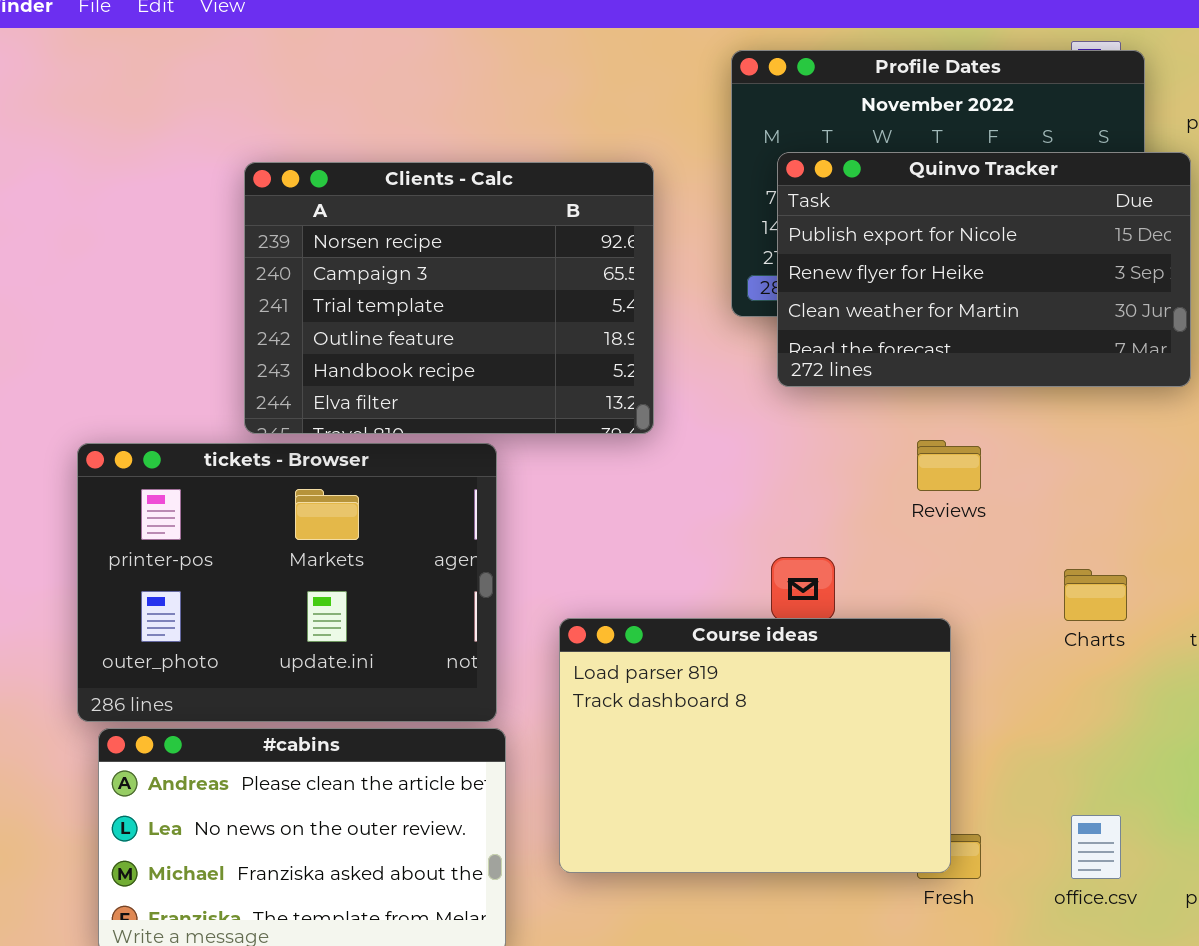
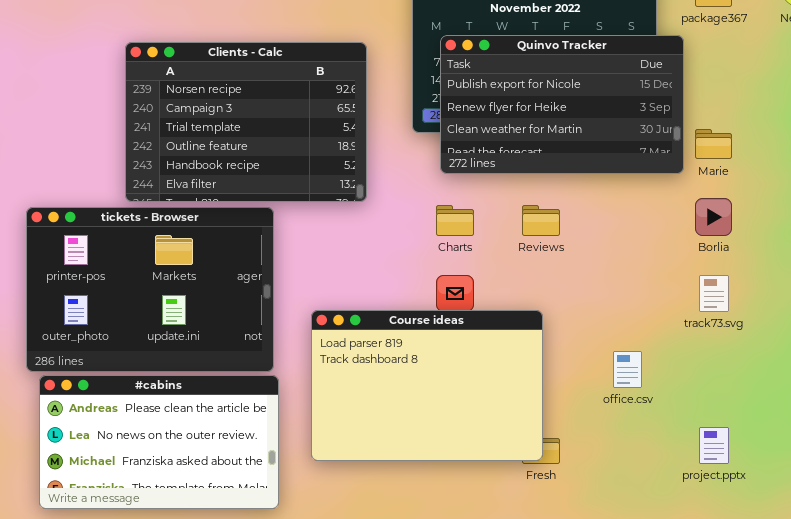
Charts: [1064,569,1127,621] -> [436,205,474,236], moved
office.csv: [1071,815,1121,879] -> [613,351,642,388], moved

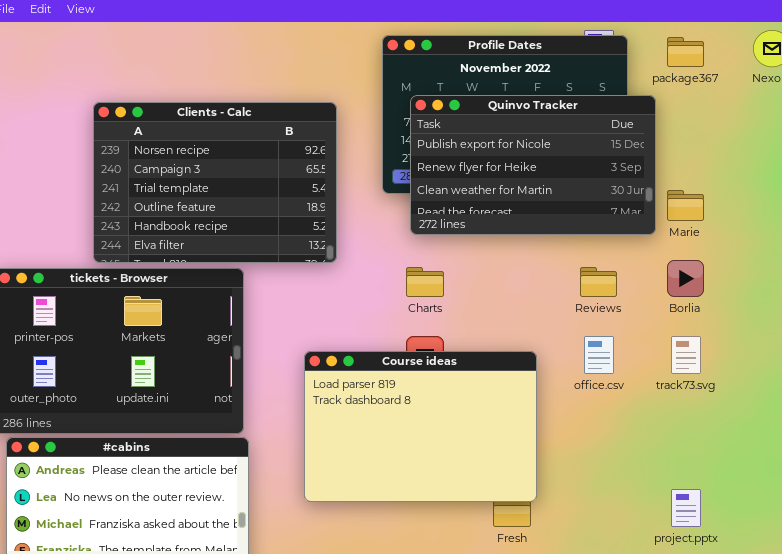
Reviews: [522,205,560,236] -> [580,267,617,297], moved
Course ideas: [311,310,543,461] -> [304,351,537,502], moved
office.csv: [613,351,642,388] -> [584,336,614,374], moved

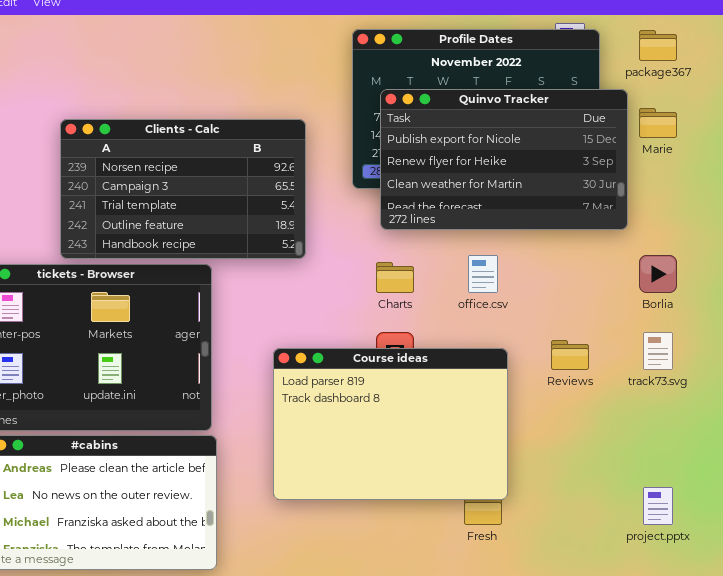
Clients - Calc: [93,102,337,263] -> [60,119,306,259], resized
Marie: [667,190,704,221] -> [639,108,677,138], moved
Reviews: [580,267,617,297] -> [551,340,589,370], moved
office.csv: [584,336,614,374] -> [468,255,498,293], moved

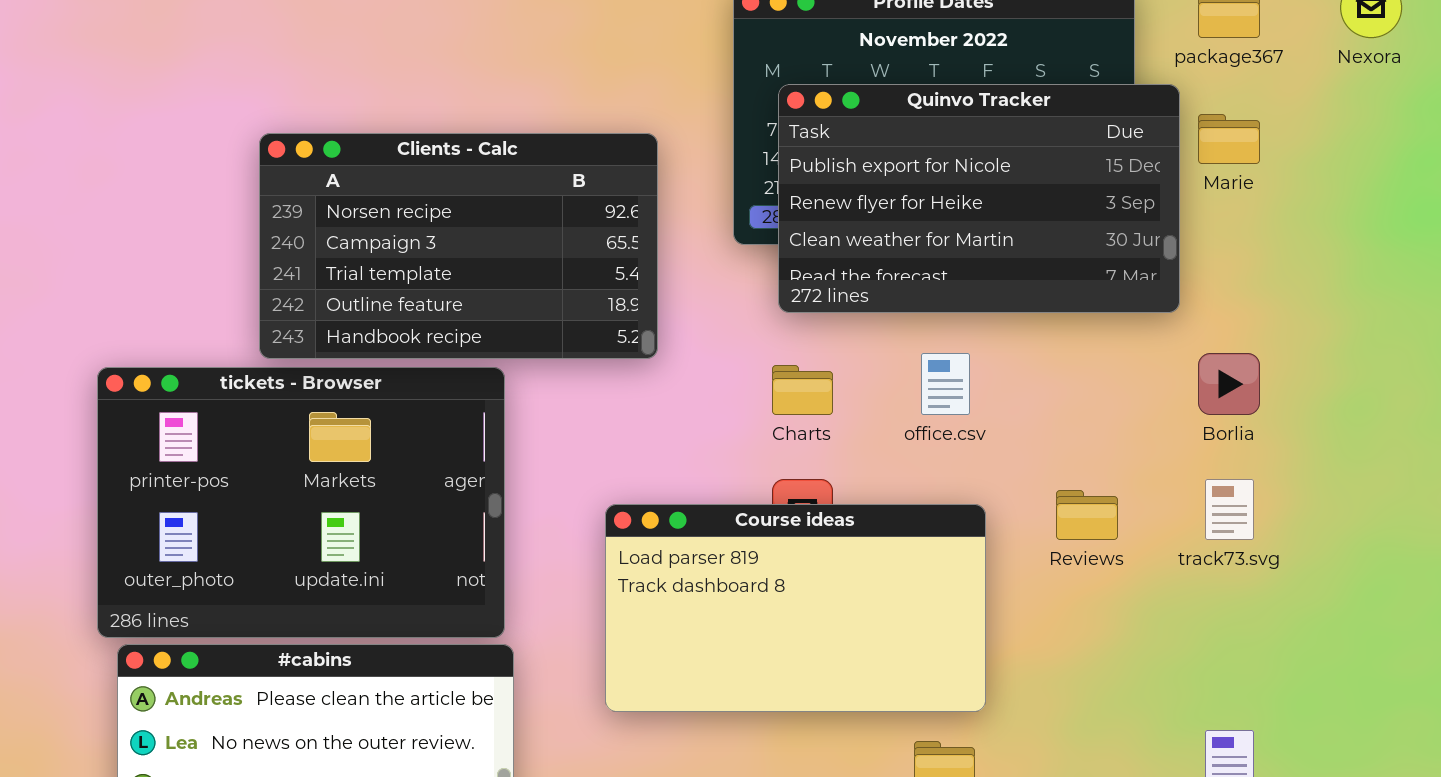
Course ideas: [273,348,508,500] -> [605,504,986,712], resized

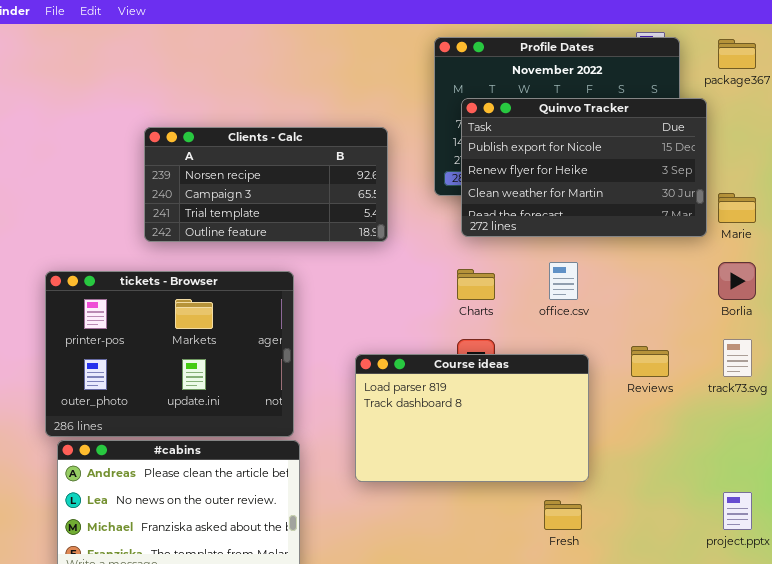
Marie: [1198,114,1260,164] -> [718,193,756,223], moved
Clients - Calc: [259,133,658,359] -> [144,127,388,242], resized

